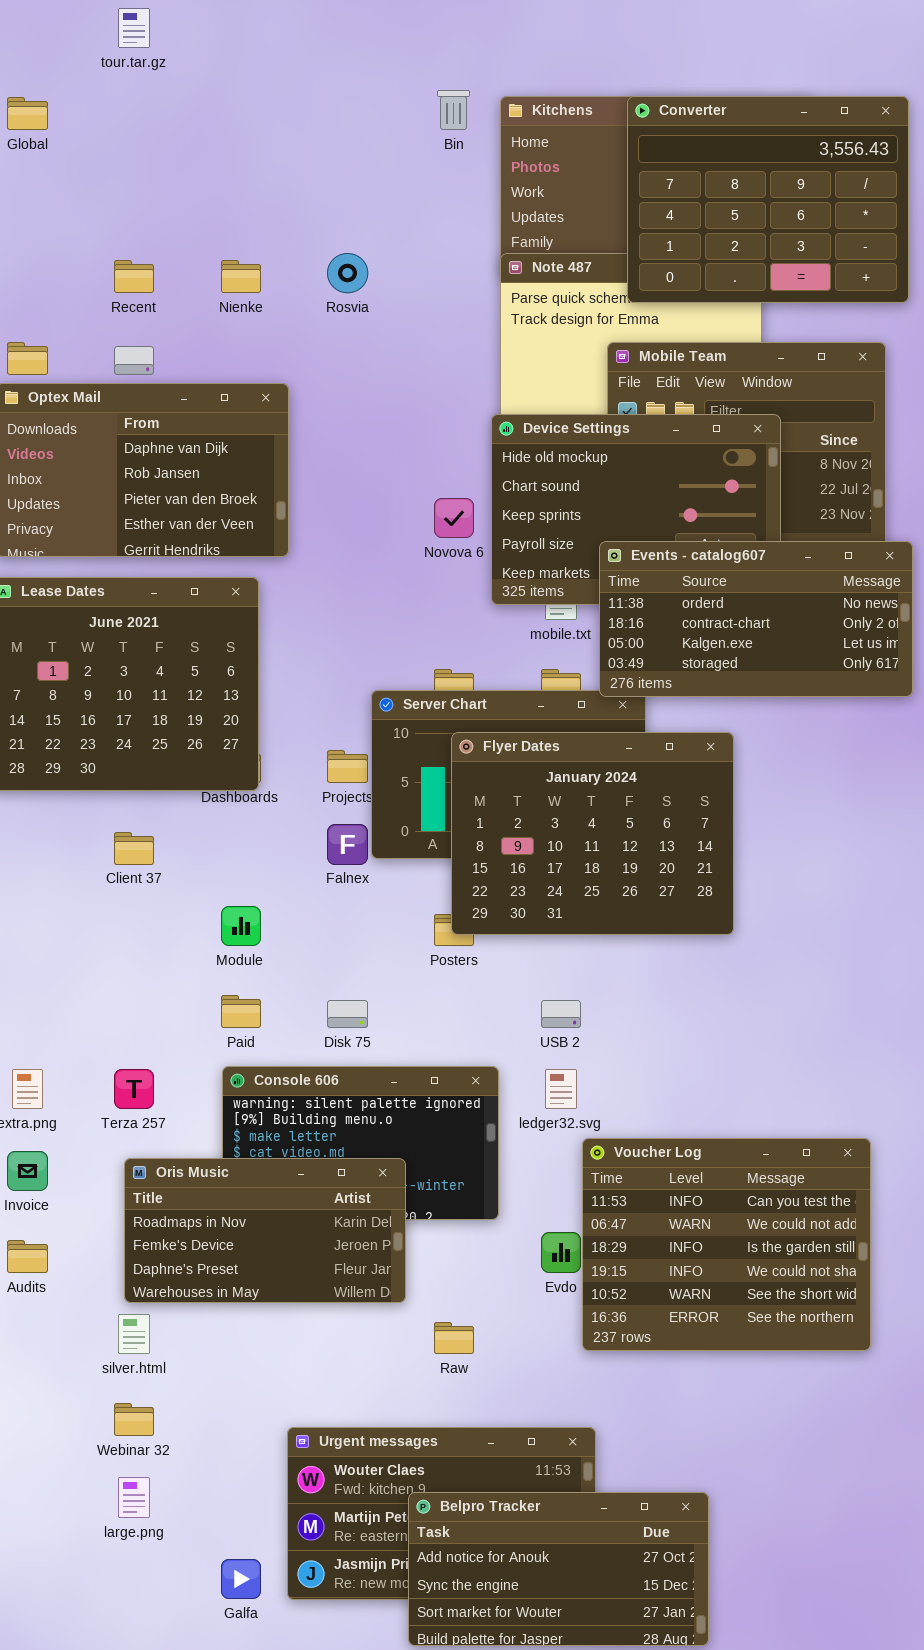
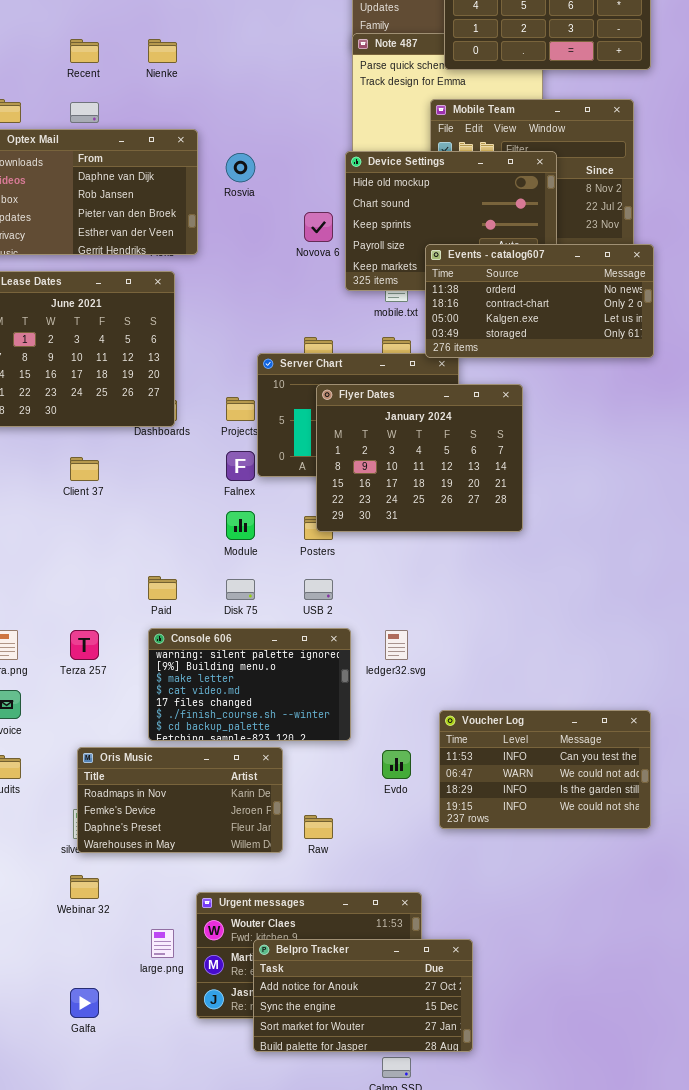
Rosvia: [327,253,368,293] -> [226,153,255,182], moved
Module: [221,906,261,946] -> [226,511,255,540], moved
USB 2: [541,1000,581,1028] -> [304,579,333,600], moved
Voucher Log: [582,1138,871,1351] -> [439,710,651,829], moved, resized
Oris Music: [124,1158,406,1303] -> [77,747,283,853], moved
large.png: [118,1477,150,1518] -> [151,929,174,958], moved
Belpro Tracker: [408,1492,709,1646] -> [253,939,473,1052], moved
Galfa: [221,1559,261,1599] -> [70,988,99,1018], moved

